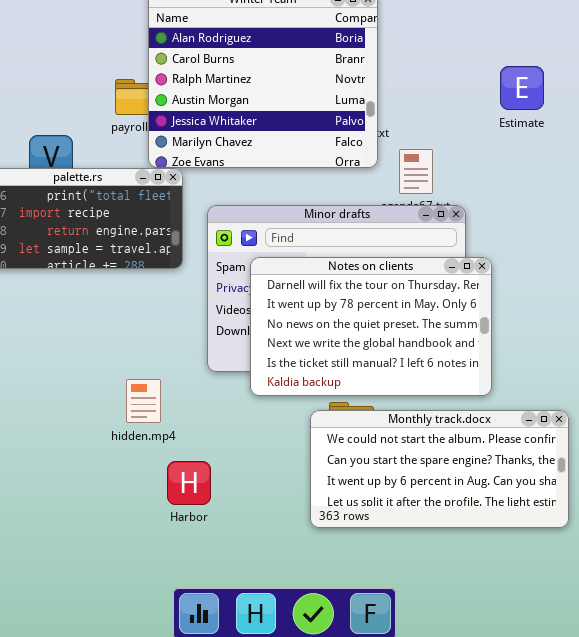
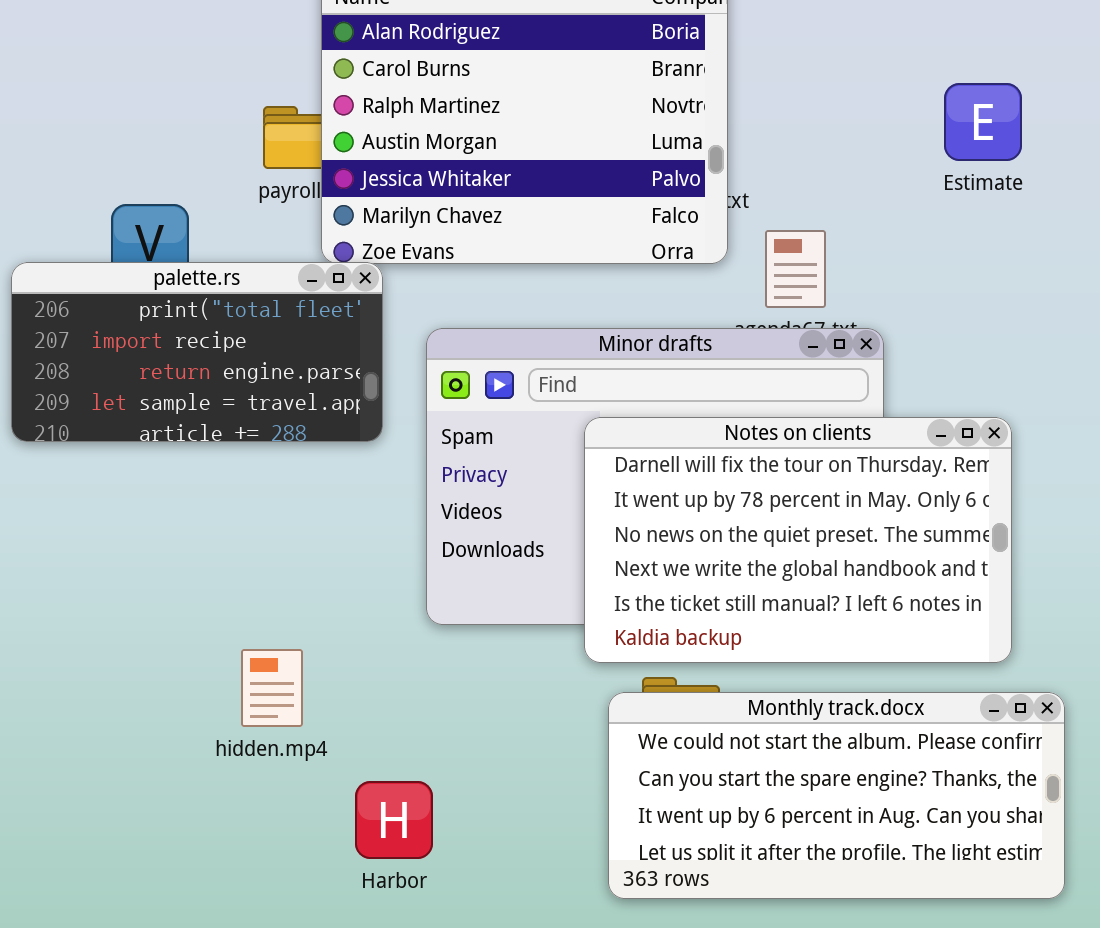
Notes on clients: [250,257,492,396] -> [584,417,1012,663], moved
hidden.mp4: [126,379,161,423] -> [241,649,303,727], moved

